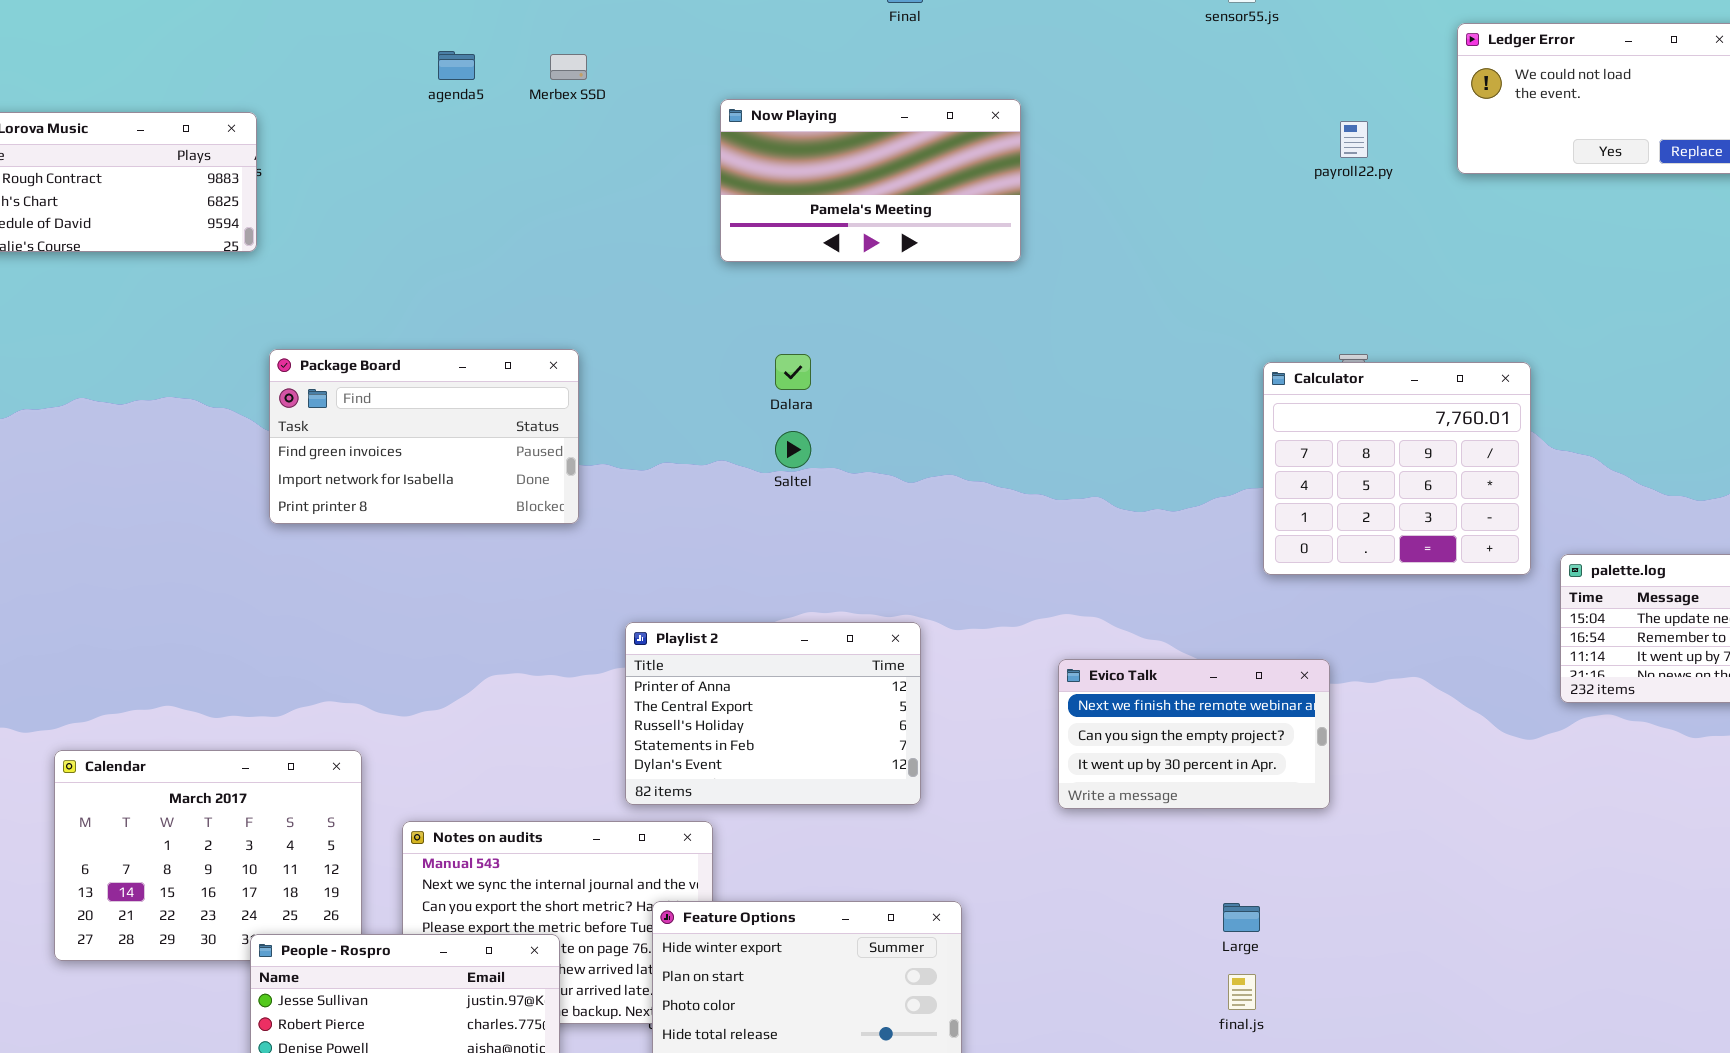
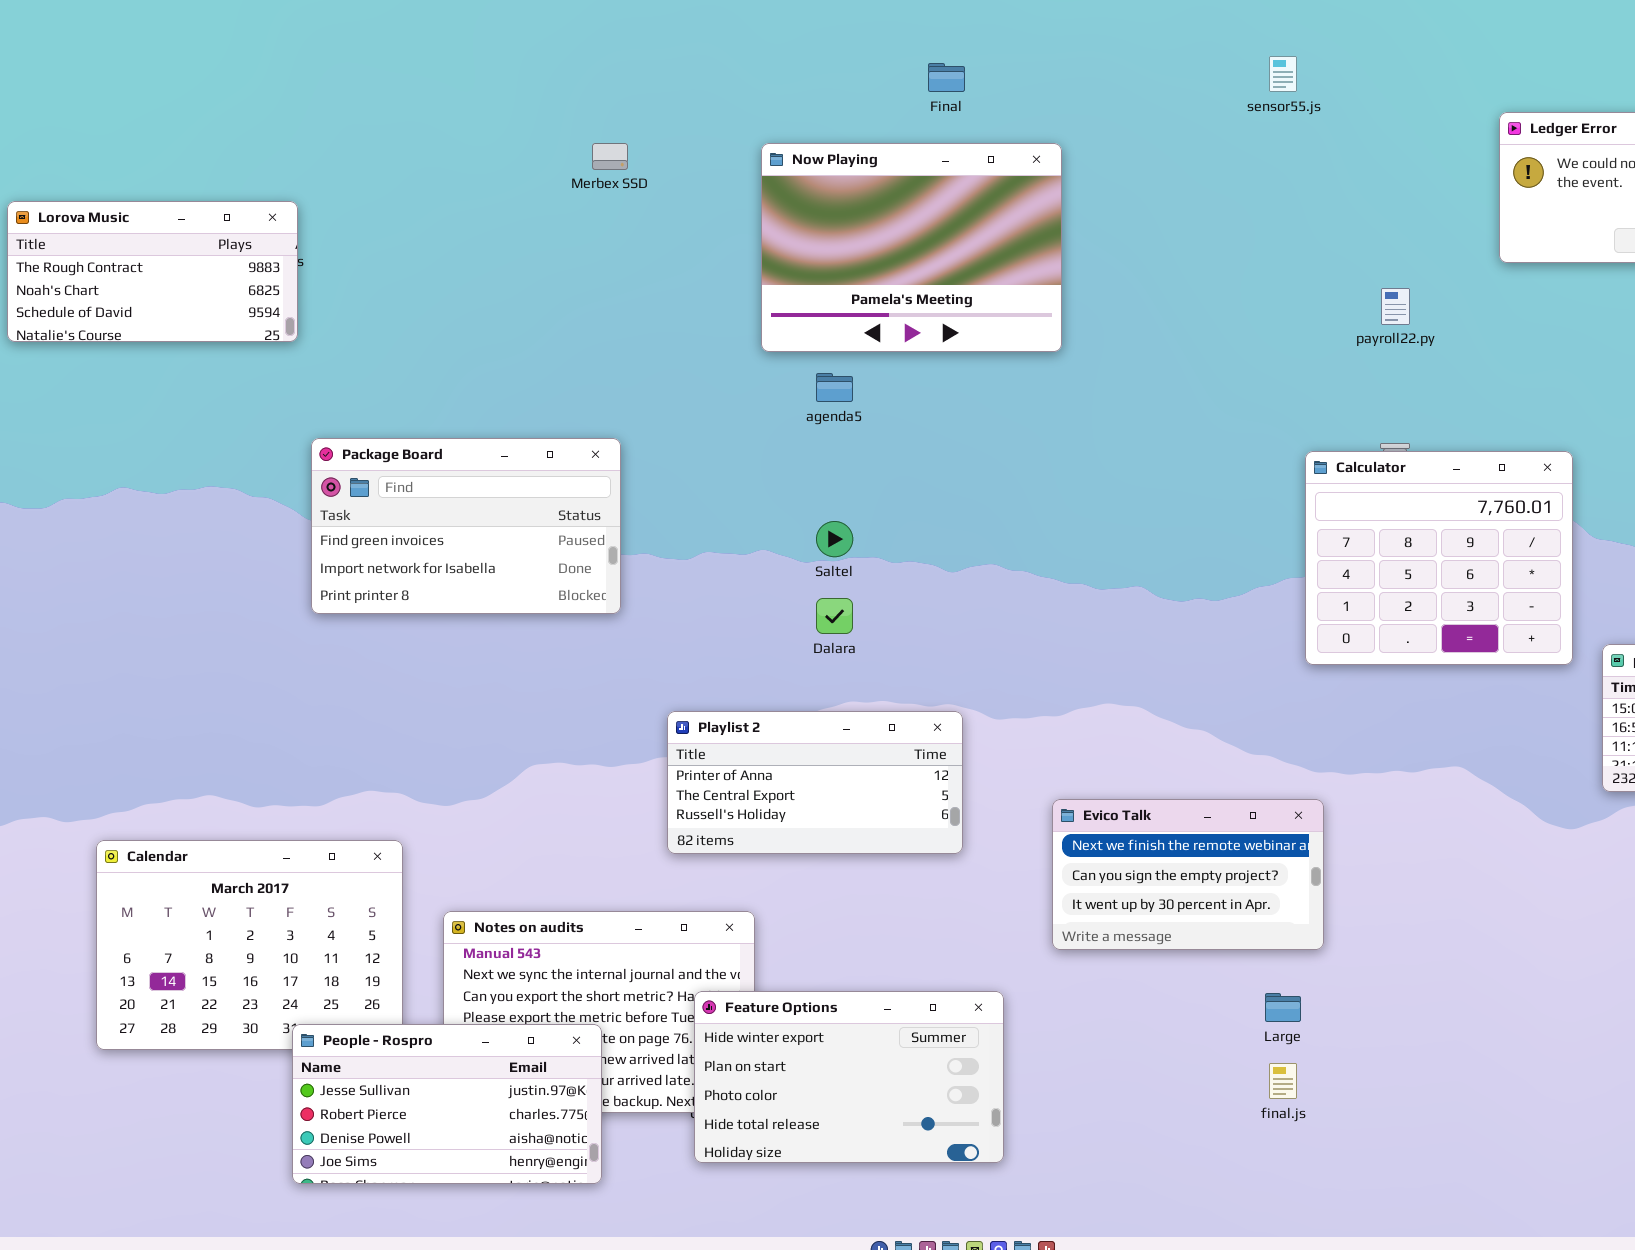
agenda5: [438,51,475,80] -> [816,373,853,402], moved
Now Playing: [720,99,1021,262] -> [761,143,1062,352], resized
payroll22.py: [1340,121,1368,158] -> [1381,288,1410,325], moved
Dalara: [775,354,811,390] -> [816,598,853,634], moved
Playlist 2: [625,622,921,805] -> [667,711,963,854], resized
Evico Talk: [1058,659,1330,809] -> [1052,799,1324,950], moved

